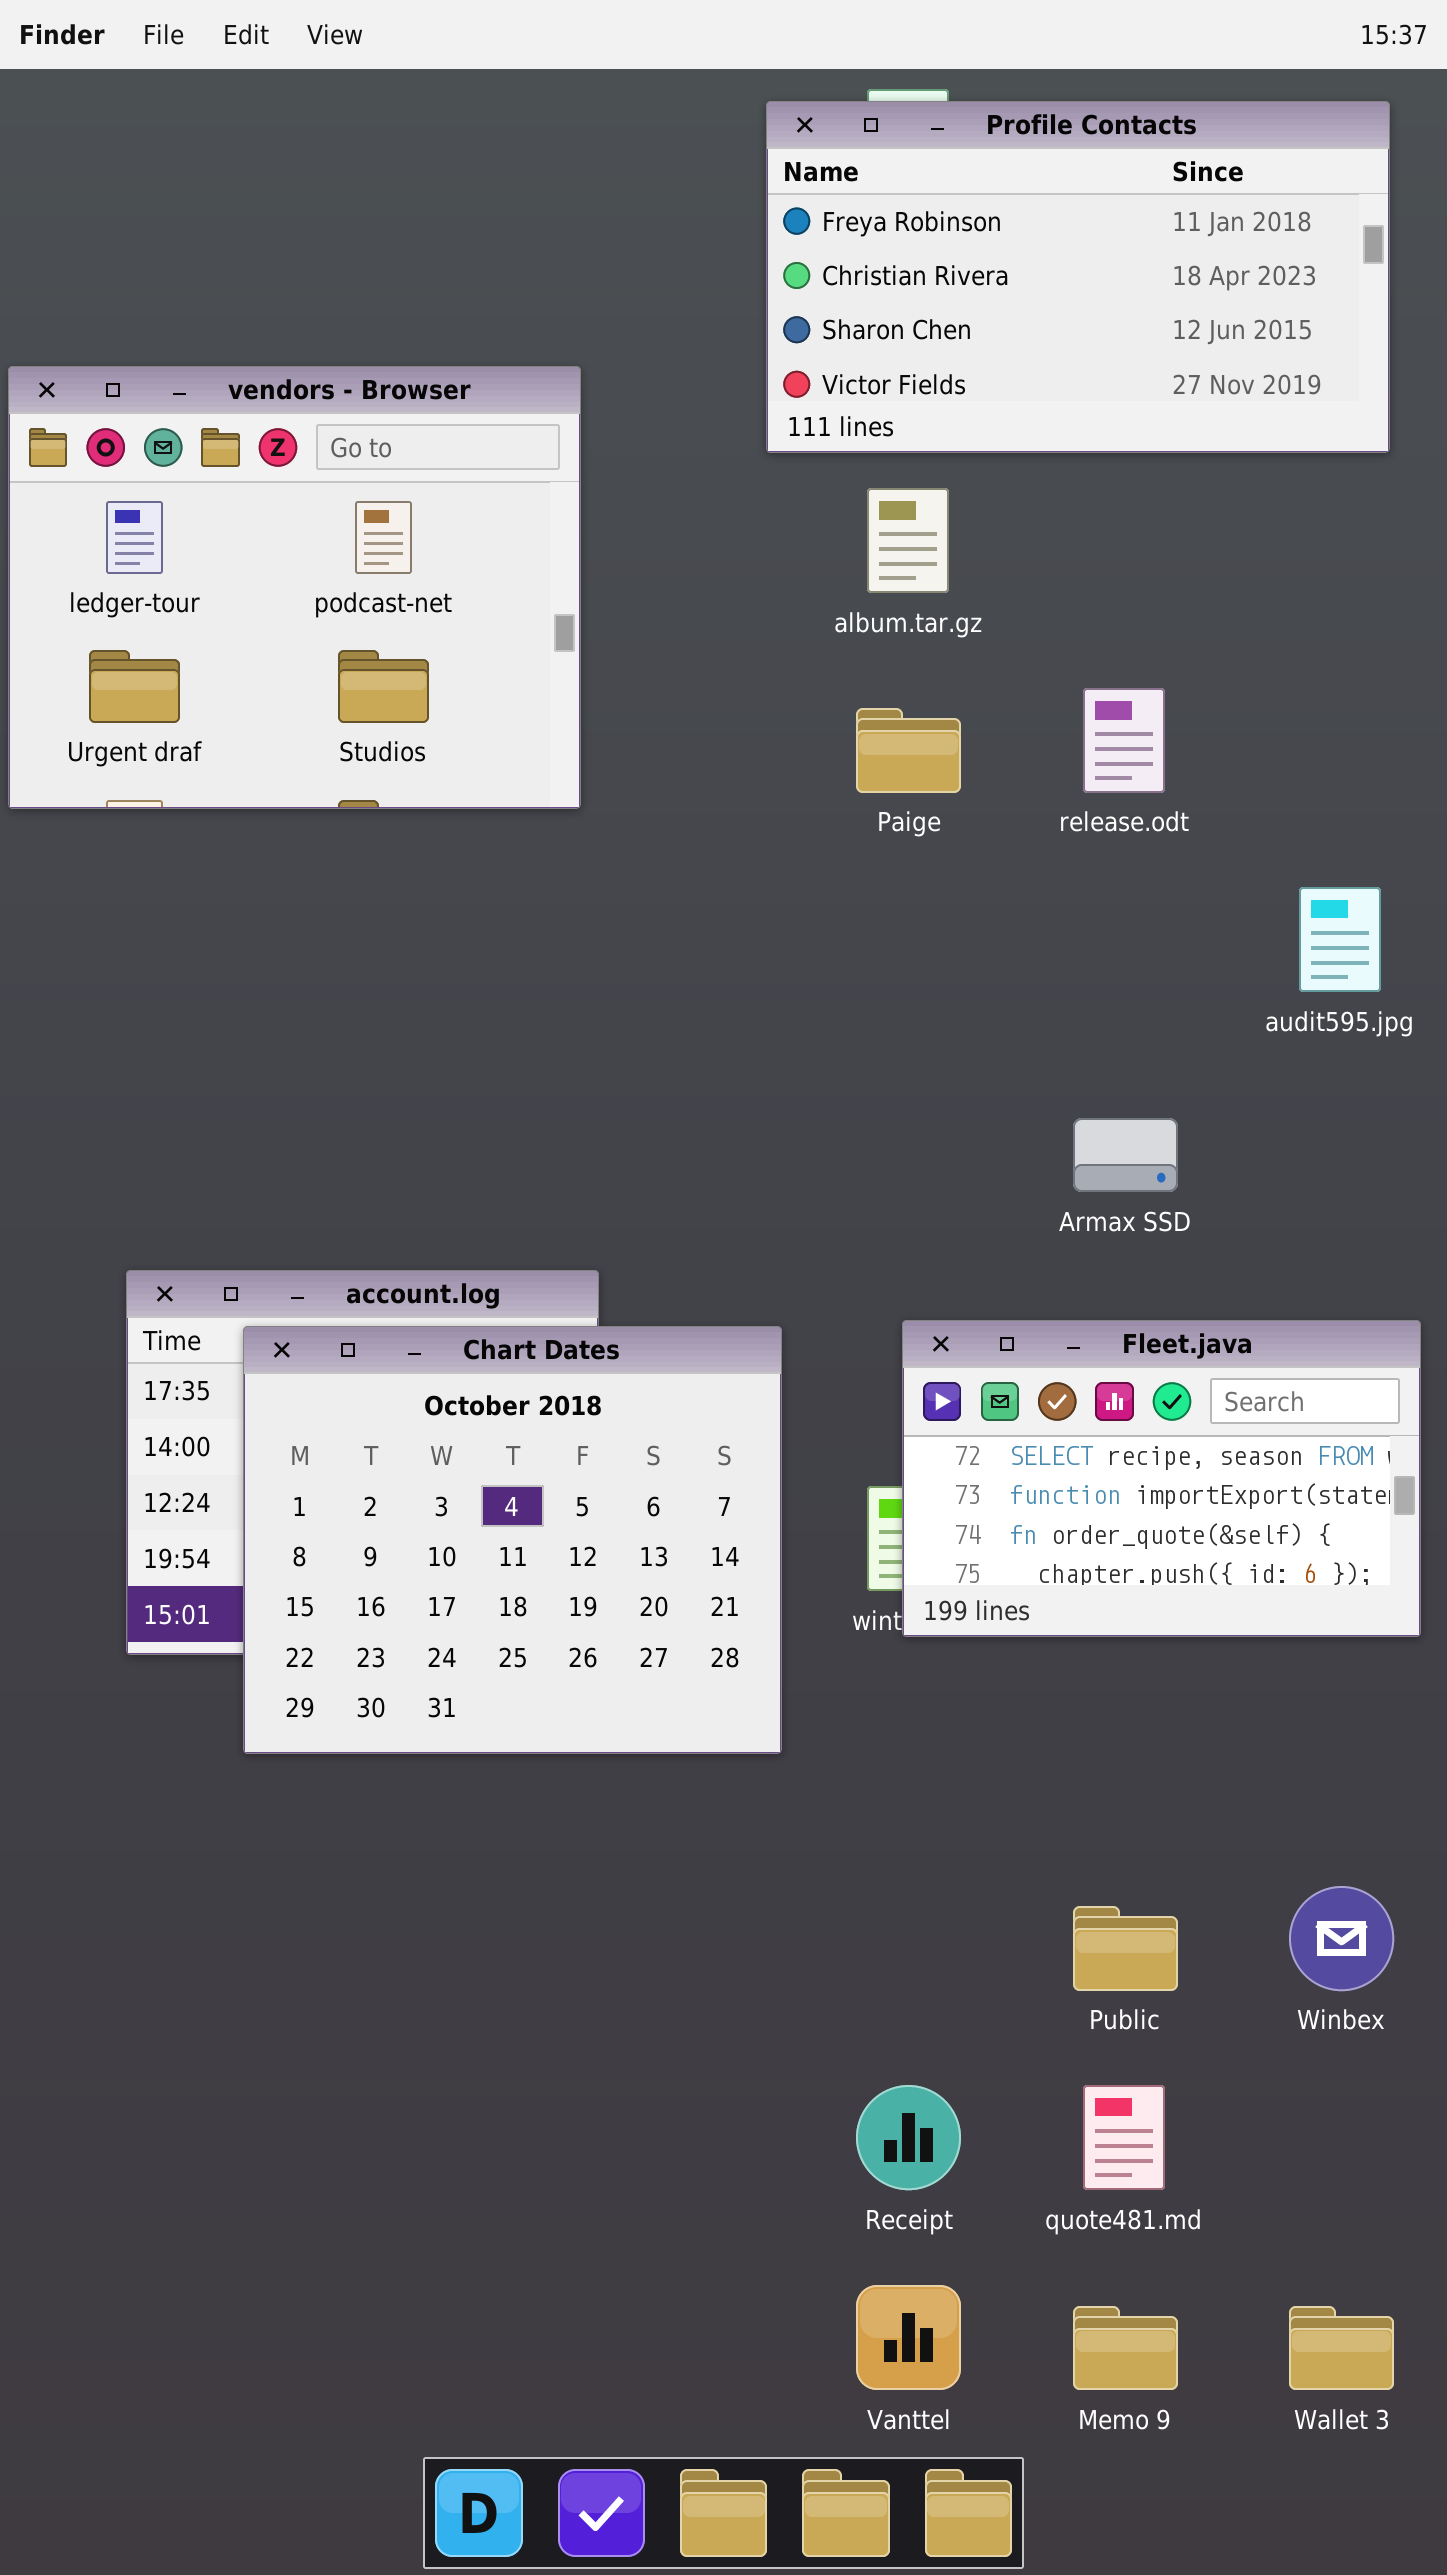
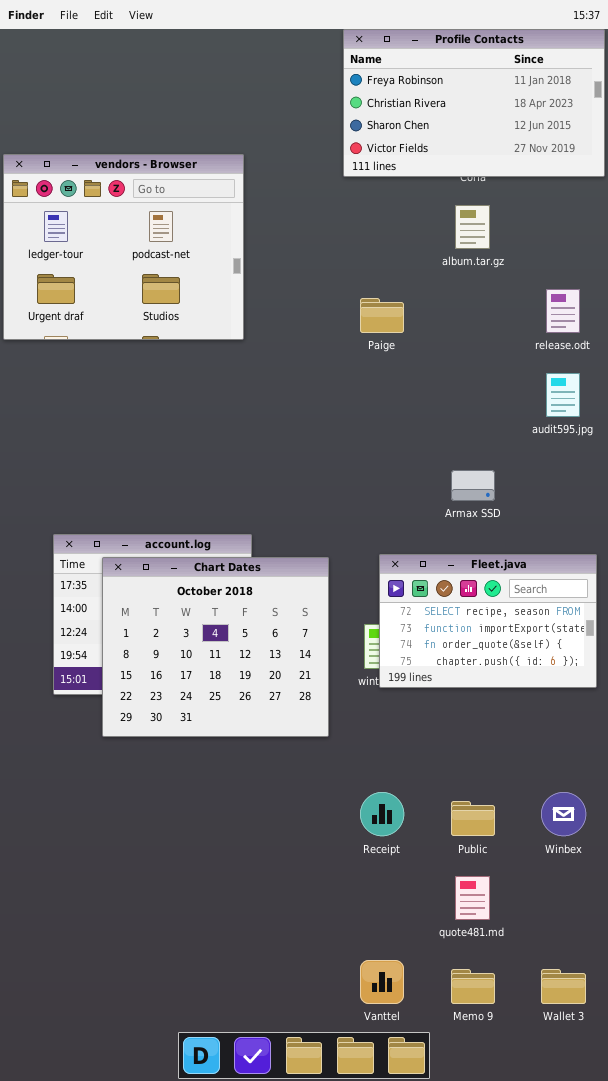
Profile Contacts: [766,101,1390,453] -> [343,29,605,177], moved
album.tar.gz: [867,488,949,593] -> [455,205,490,249], moved
release.odt: [1083,688,1165,793] -> [546,289,580,333], moved
Receipt: [856,2085,961,2190] -> [360,792,404,836], moved

